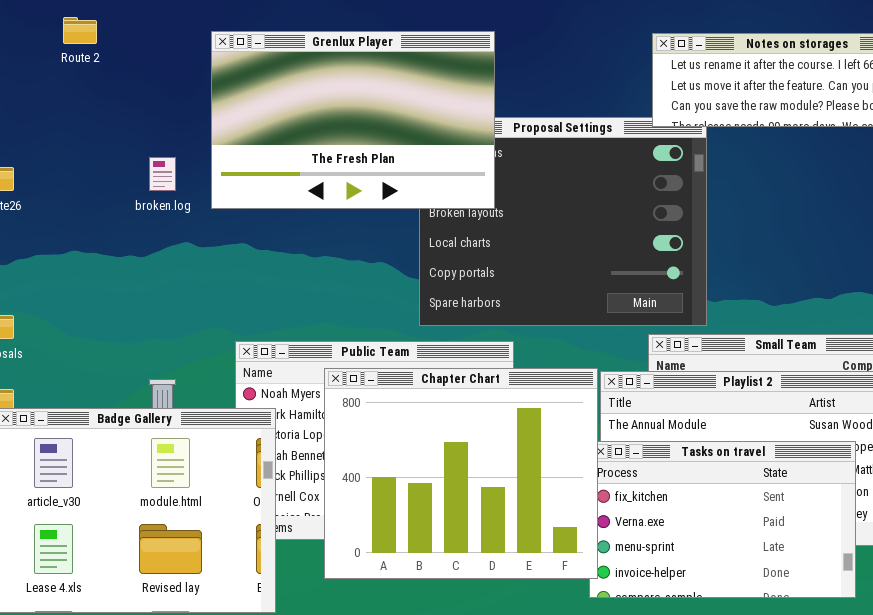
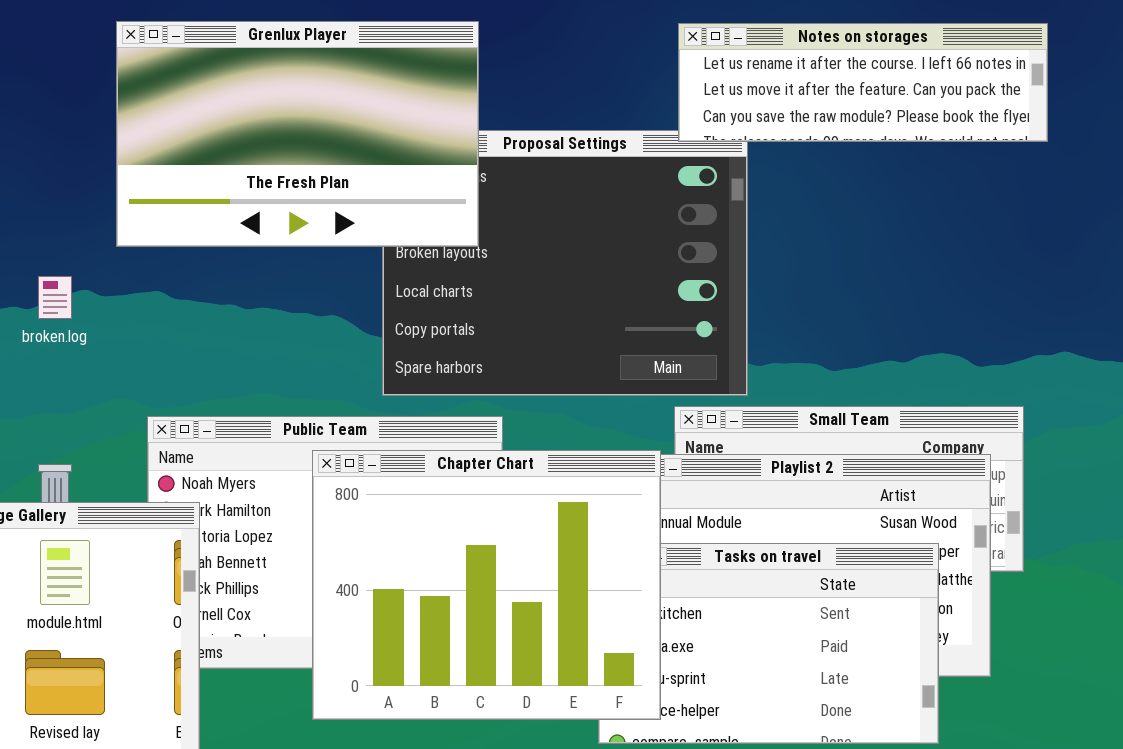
broken.log: [149,157,176,191] -> [38,276,72,319], moved
Chapter Chart: [324,368,598,579] -> [312,450,661,720], moved

